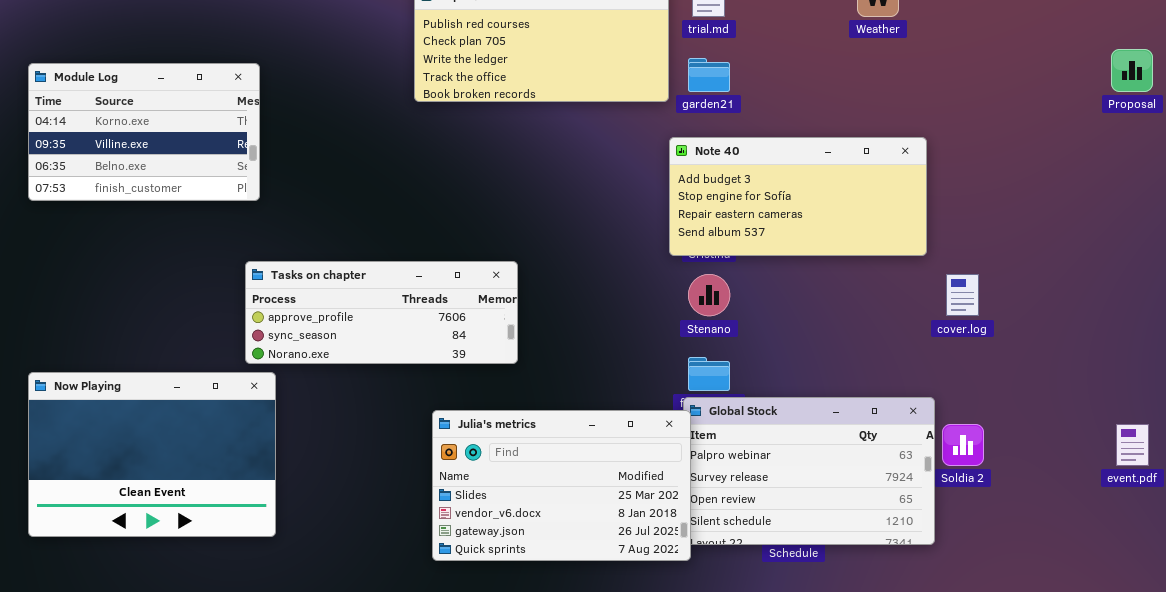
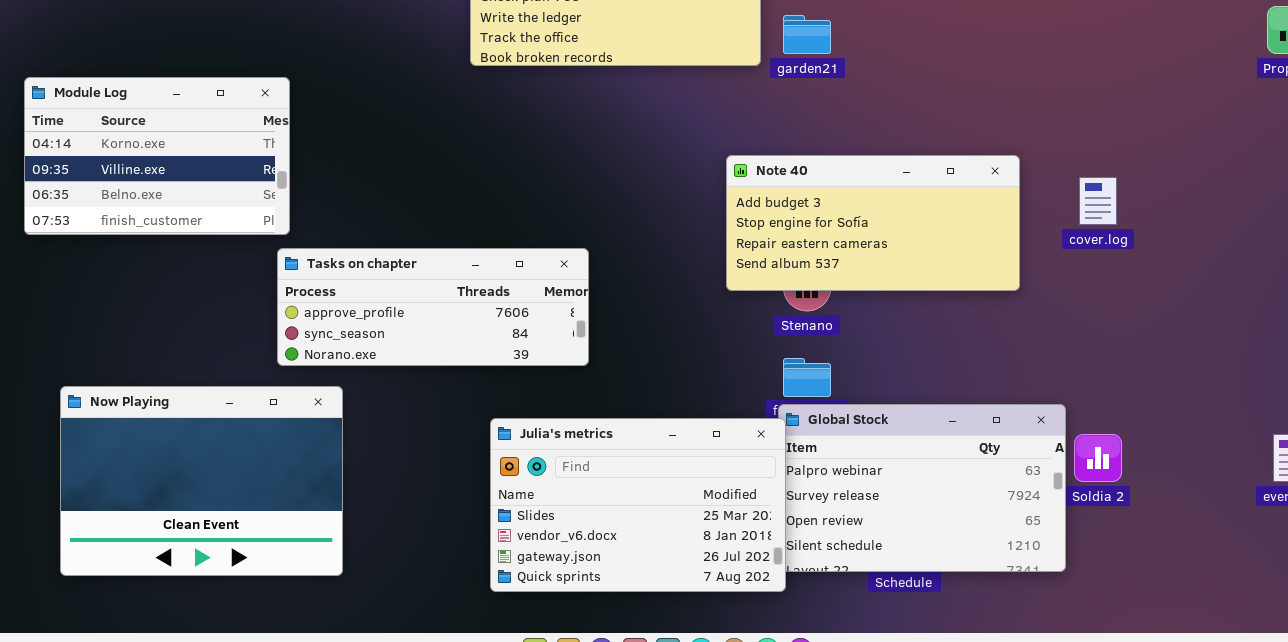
Module Log: [28,63,260,201] -> [24,77,290,235], moved
Note 40: [669,137,927,256] -> [726,155,1020,291], moved
cover.log: [946,274,979,316] -> [1079,177,1117,225], moved
Now Playing: [28,372,276,537] -> [60,386,343,576], moved

